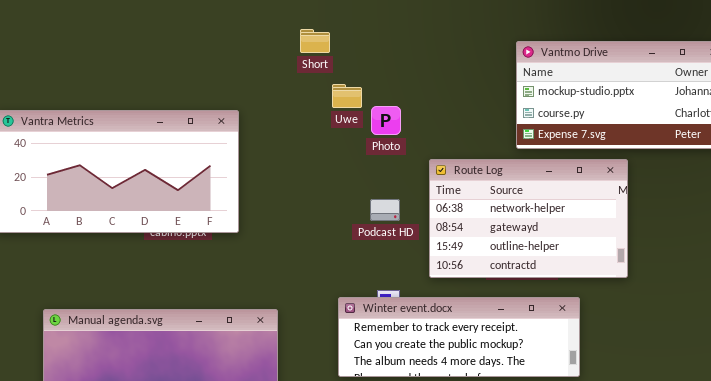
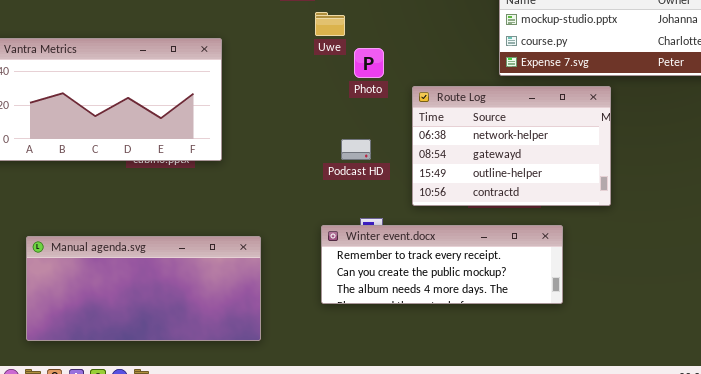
Photo: [371,106,401,135] -> [354,48,384,78], moved
Podcast HD: [370,199,400,221] -> [341,139,371,160], moved

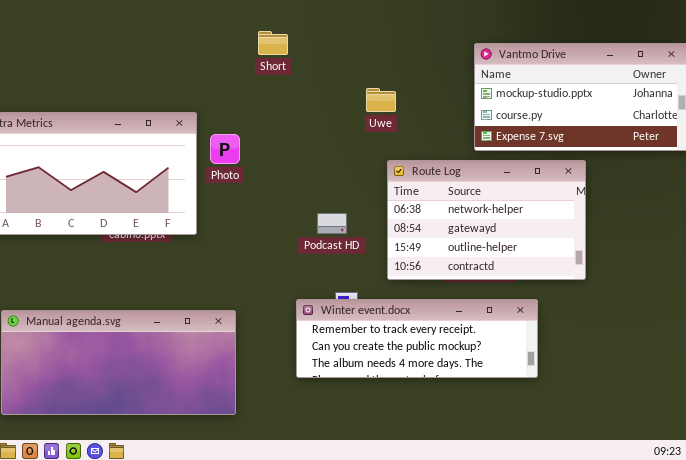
Uwe: [315,12,345,36] -> [366,88,396,112], moved
Photo: [354,48,384,78] -> [210,134,240,164], moved

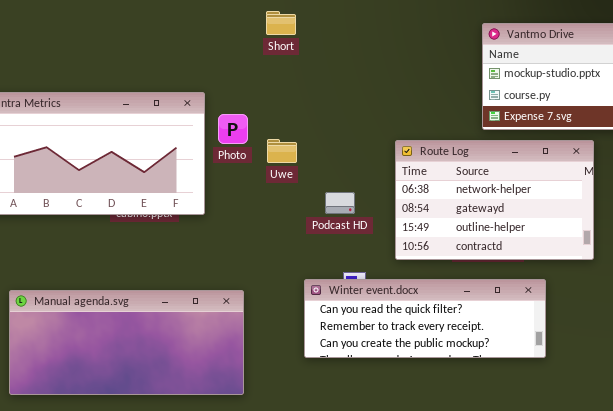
Uwe: [366,88,396,112] -> [267,139,297,163], moved
Winter event.docx: [296,299,538,378] -> [304,279,546,358], scrolled up 1 row

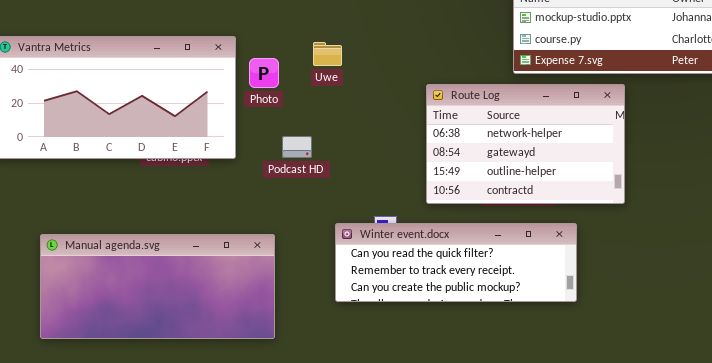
Uwe: [267,139,297,163] -> [313,42,342,66], moved
Podcast HD: [325,192,355,214] -> [282,136,312,158], moved

